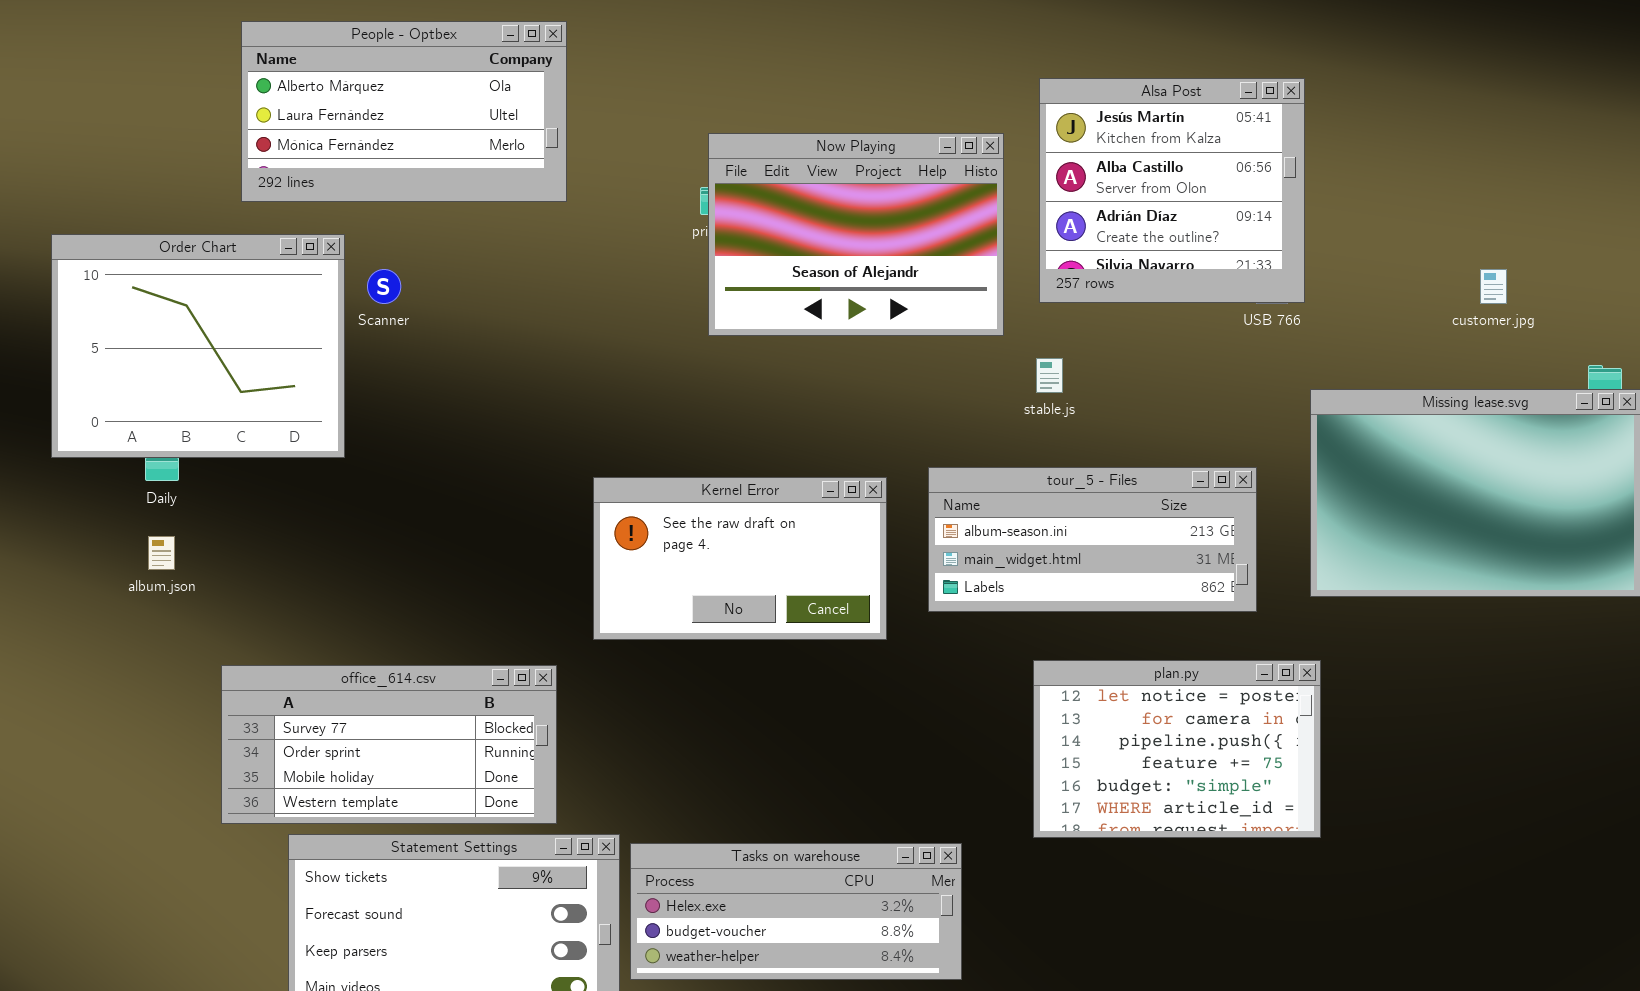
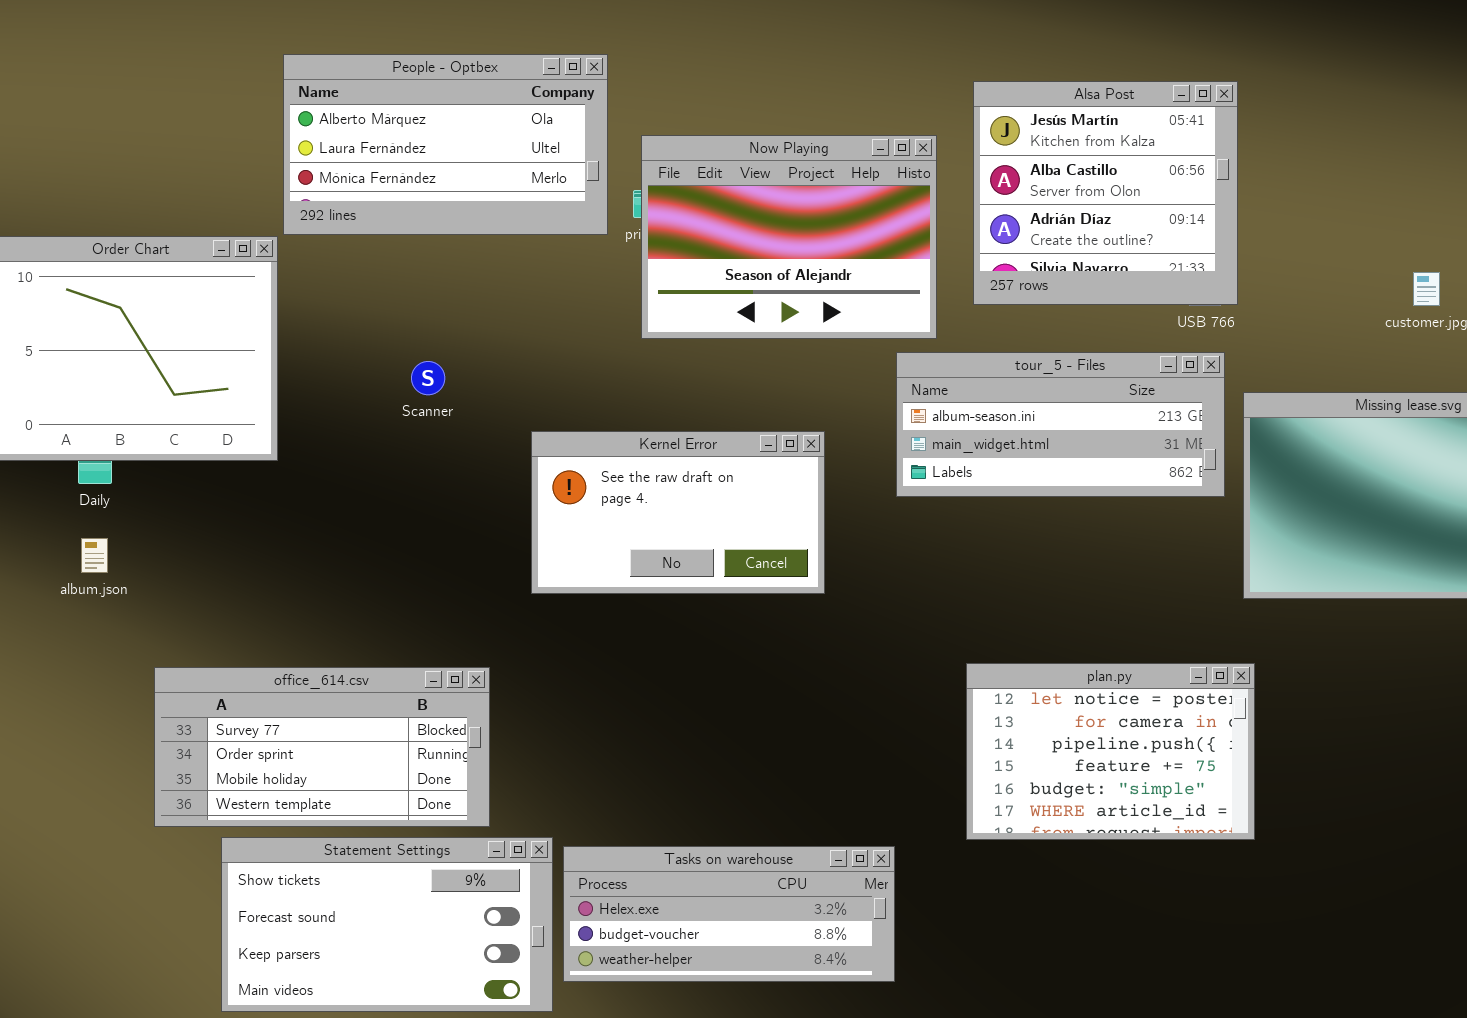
People - Optbex: [241,21,567,202] -> [283,54,608,235], moved
Scanner: [367,269,401,304] -> [411,361,445,395], moved
tour_5 - Files: [928,467,1257,612] -> [896,352,1225,497], moved
Kernel Error: [593,477,887,640] -> [531,431,825,594], moved

